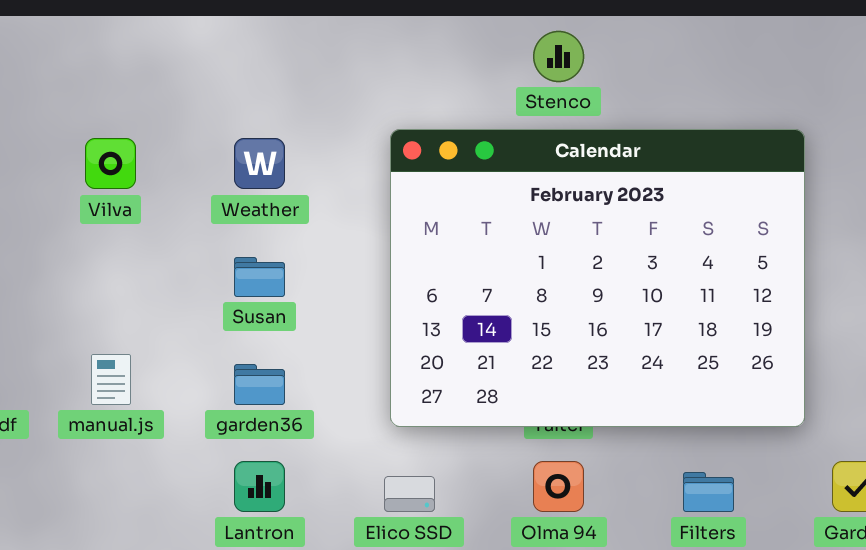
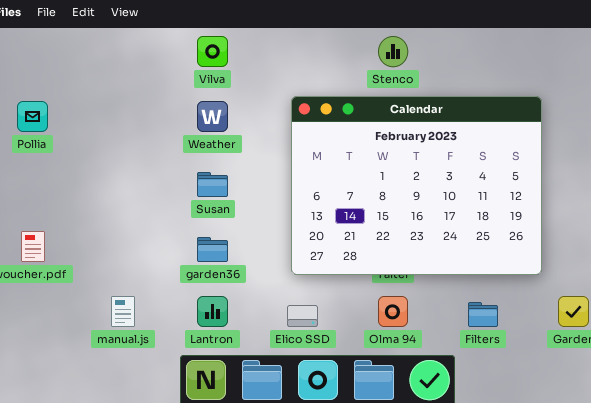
Vilva: [85,138,136,189] -> [197,36,228,67], moved
manual.js: [91,354,131,405] -> [111,296,135,327], moved

